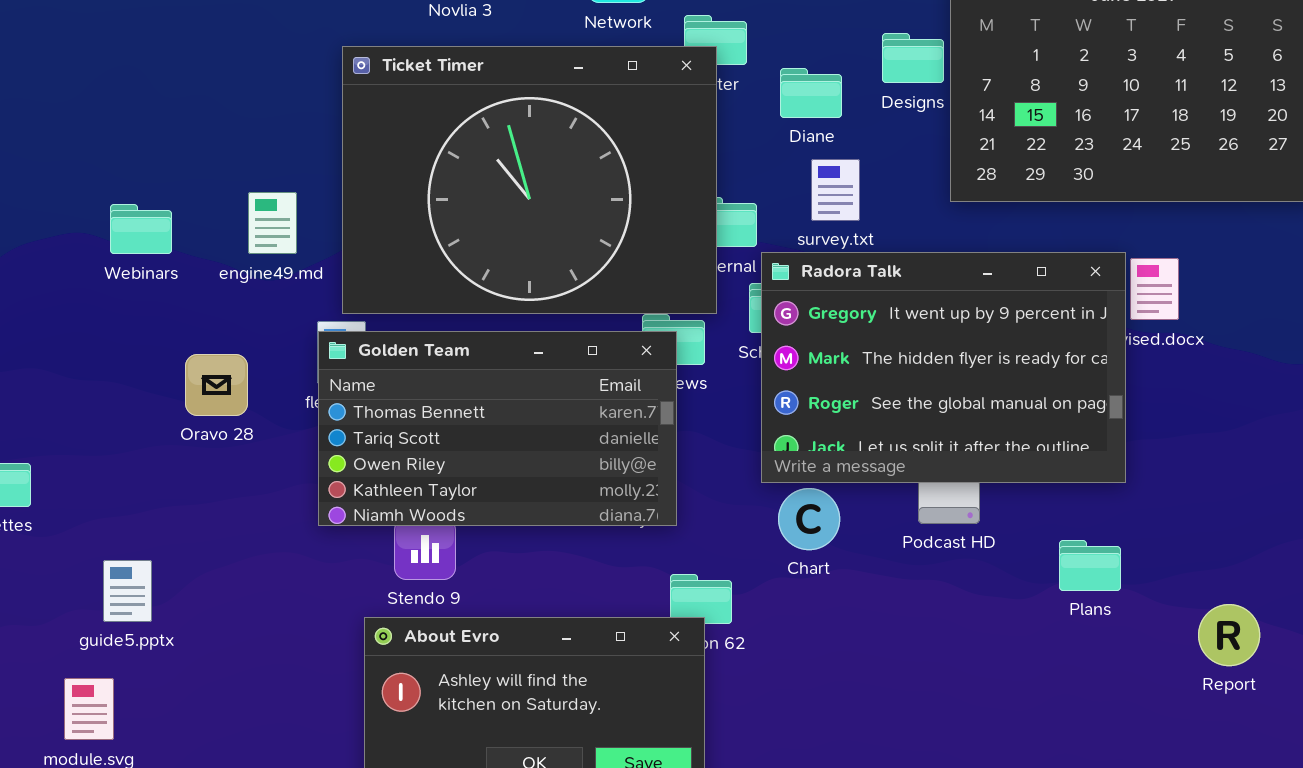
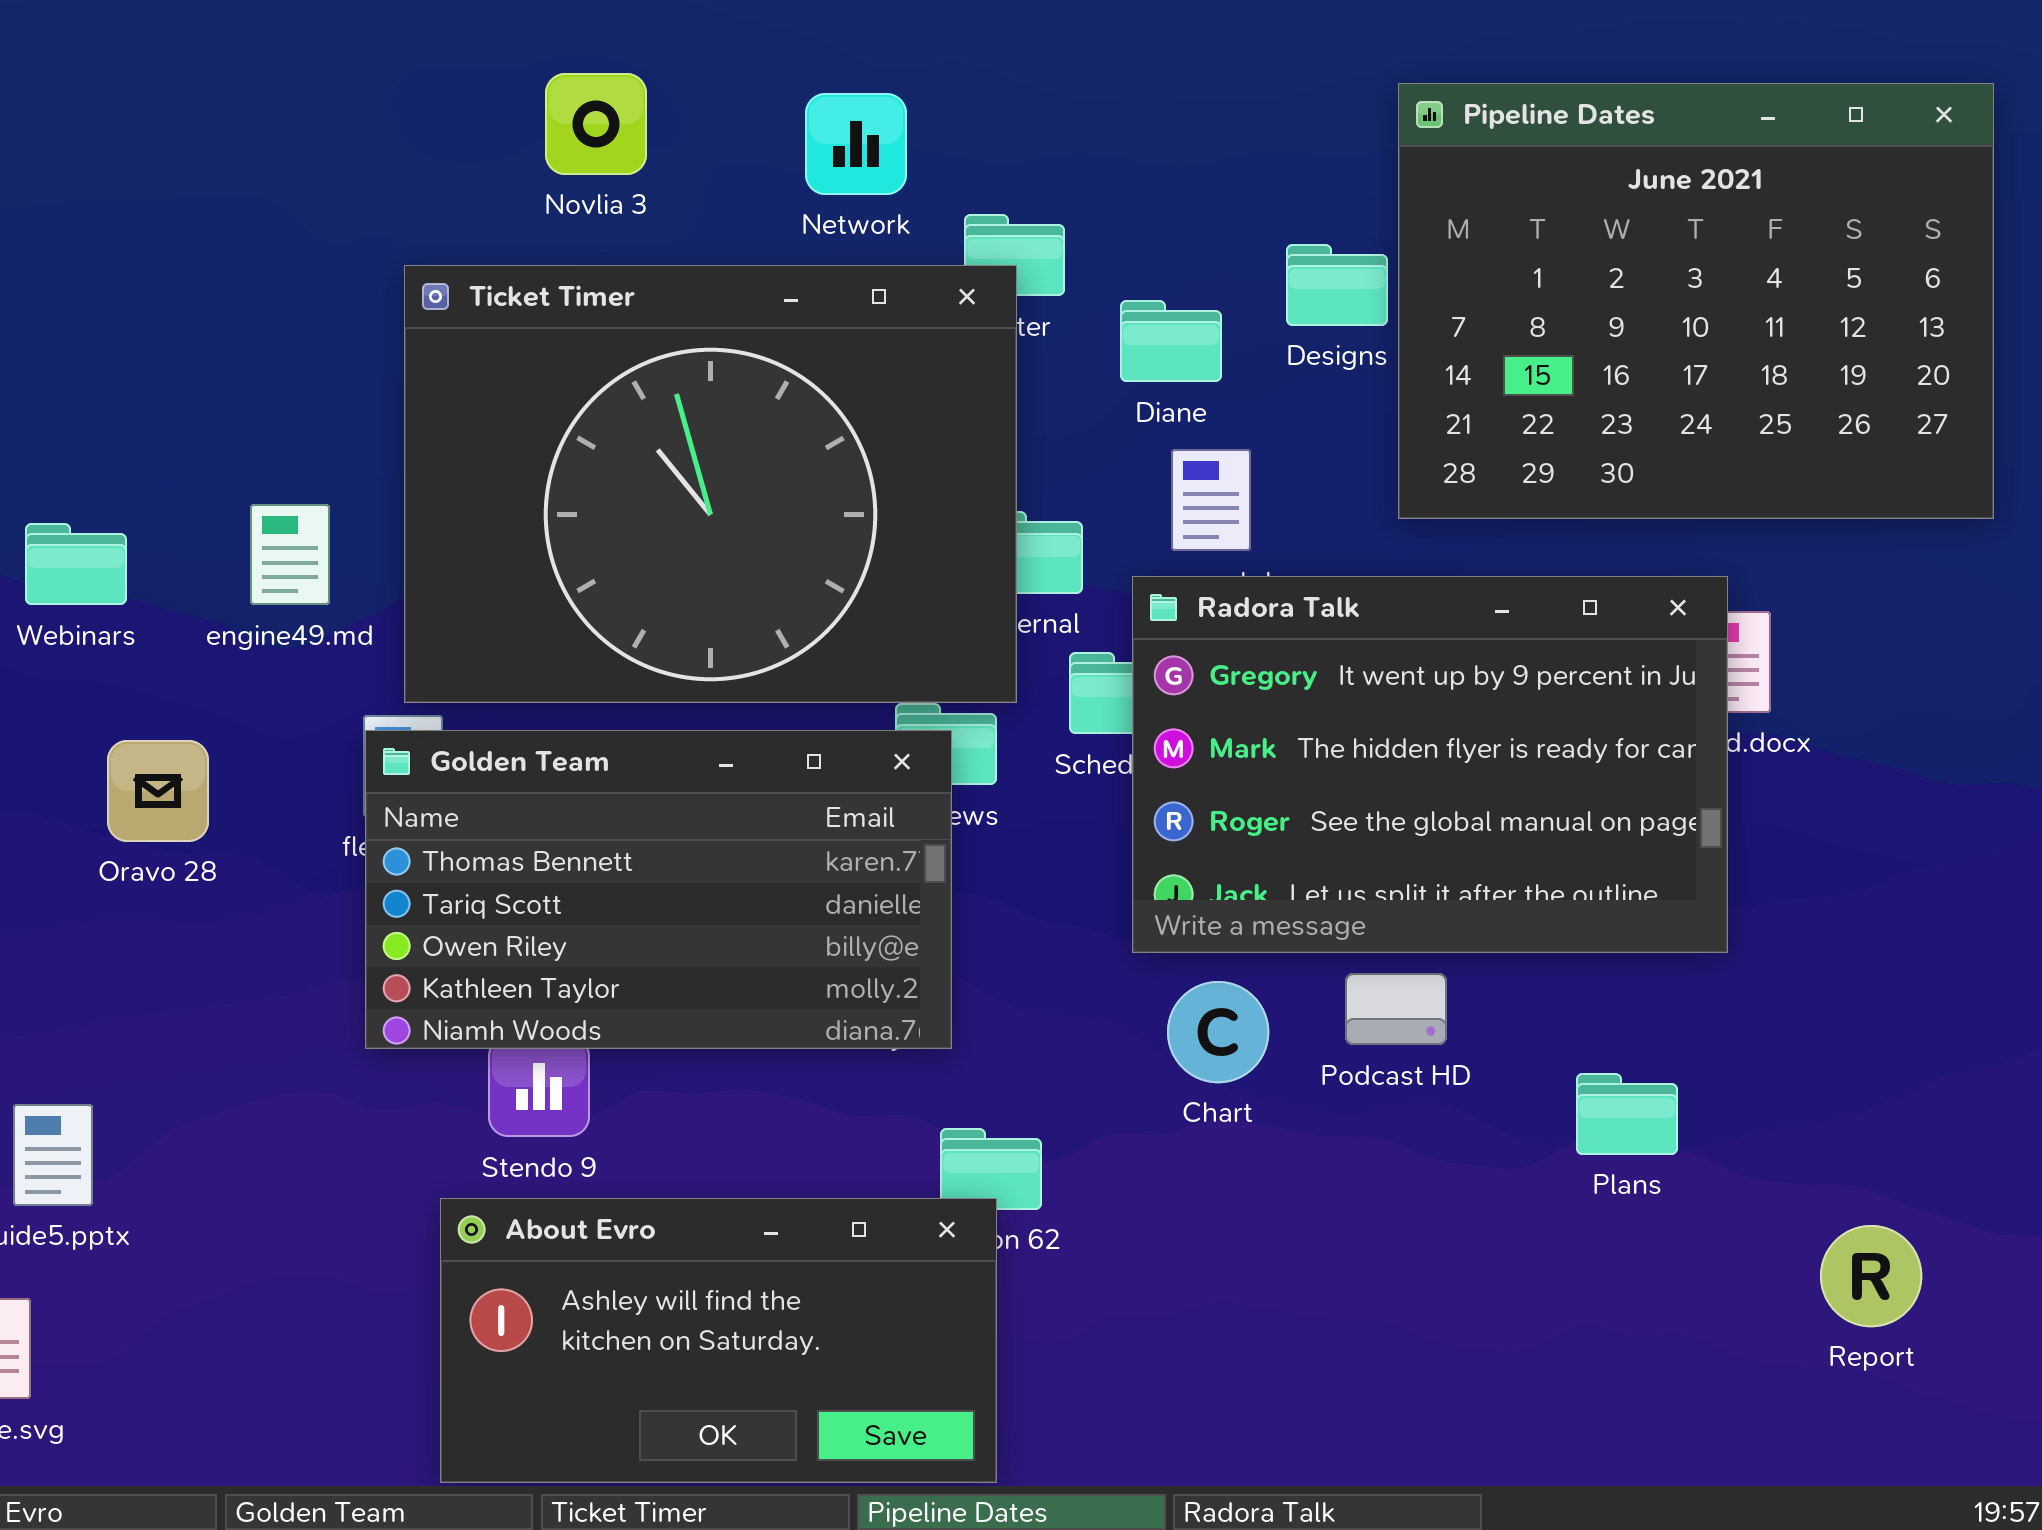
Radora Talk: [761,252,1126,483] -> [1132,576,1728,953], moved
Oravo 28: [185,354,248,416] -> [107,740,209,842], moved
Chart: [778,488,840,550] -> [1167,981,1269,1083], moved
Report: [1198,604,1260,666] -> [1820,1225,1922,1327], moved

